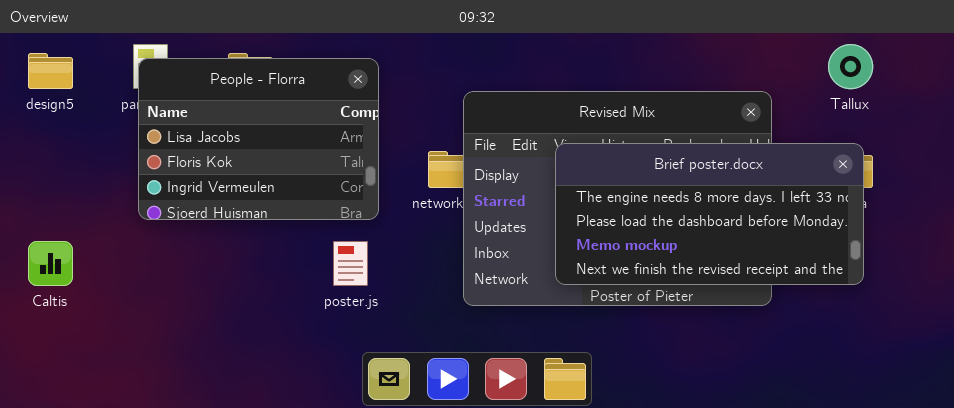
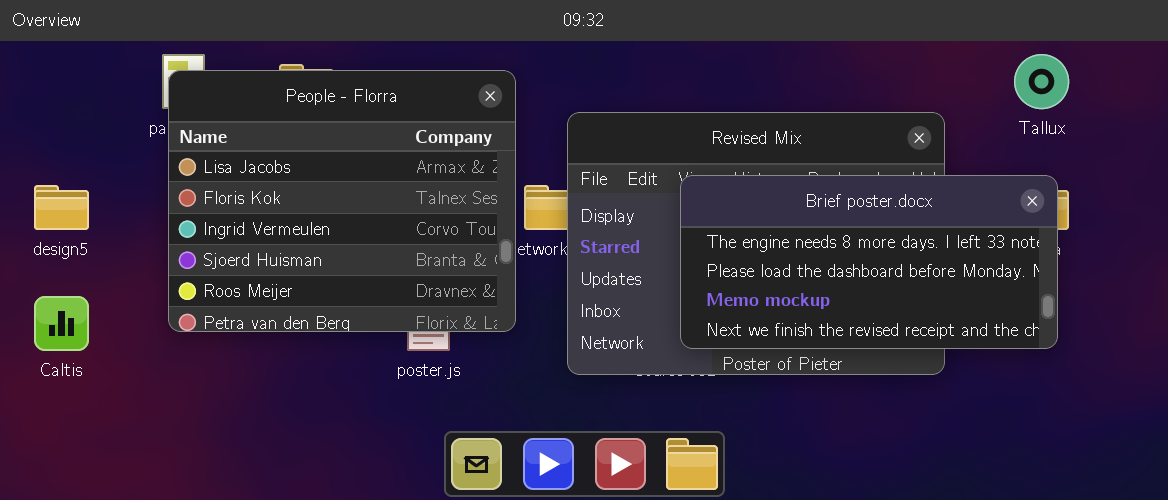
design5: [28,53,73,89] -> [34,185,89,230], moved
People - Florra: [138,58,379,220] -> [168,70,516,332], resized

